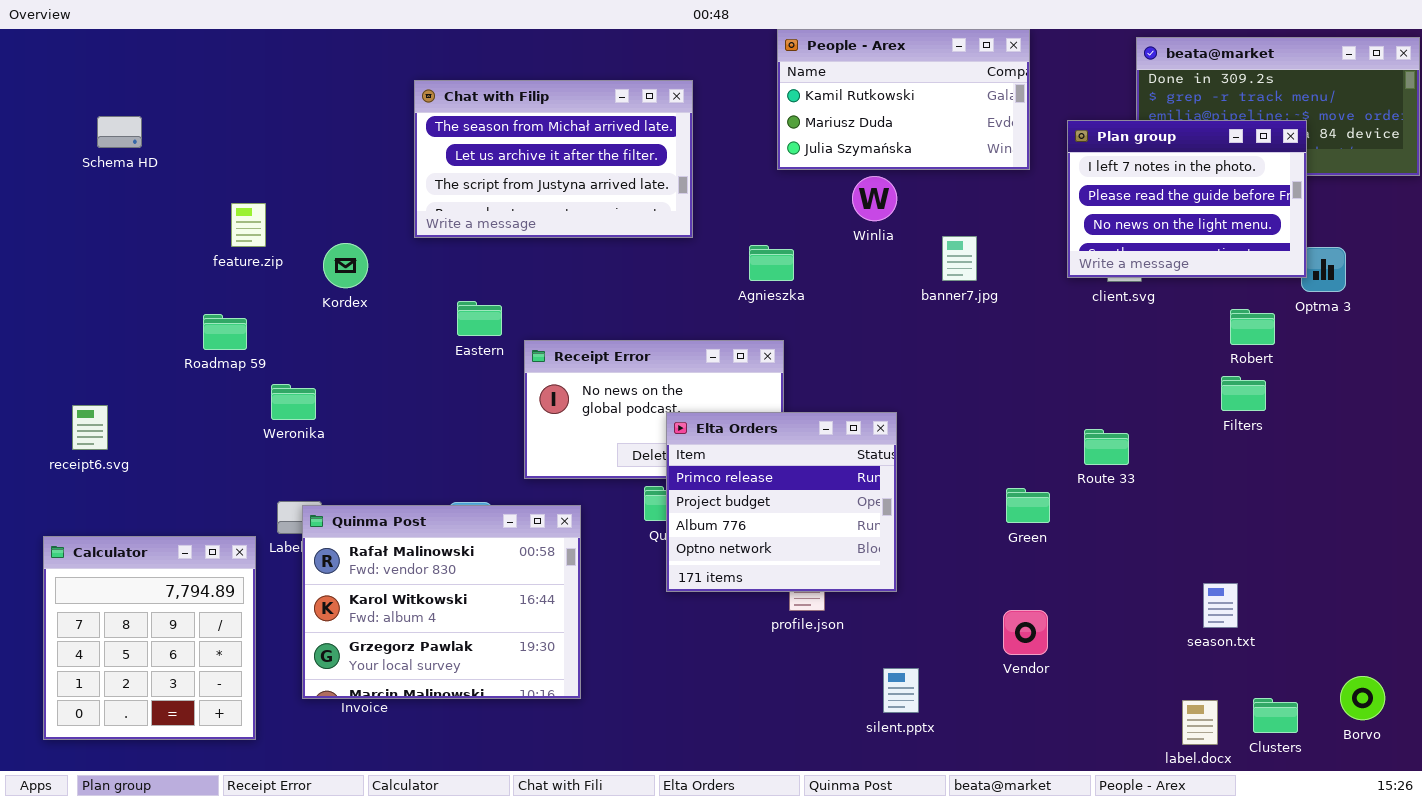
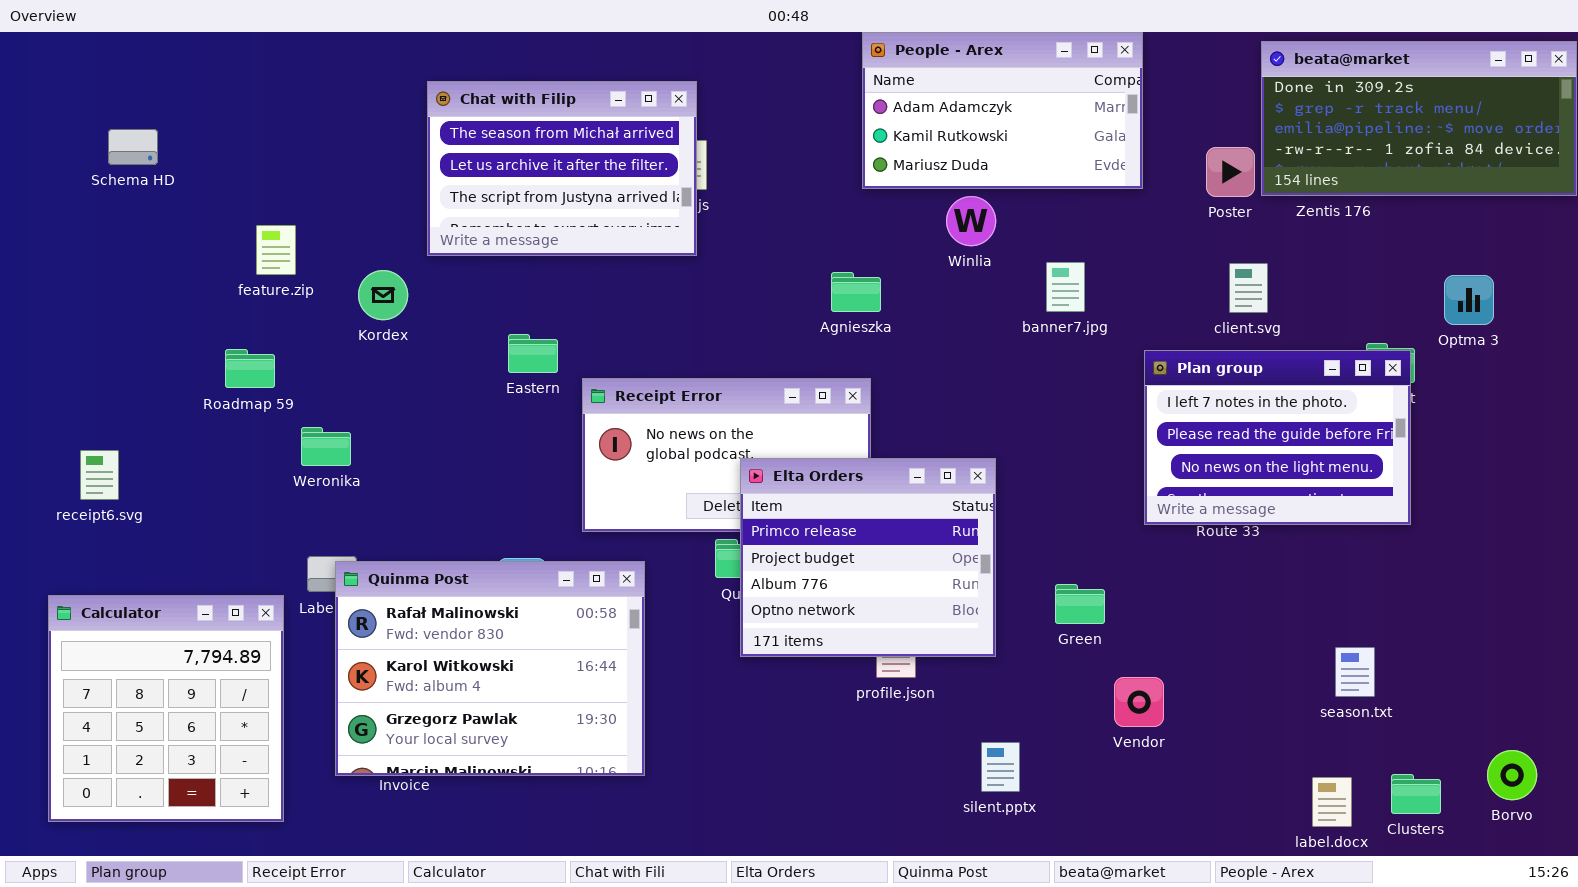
People - Arex: [777,29,1030,170] -> [862,32,1143,189], scrolled up 1 row
Chat with Filip: [414,80,693,238] -> [427,81,697,256], moved, resized
Plan group: [1067,120,1307,278] -> [1144,350,1411,525], moved
Green: [1006,488,1050,523] -> [1055,584,1105,624], moved

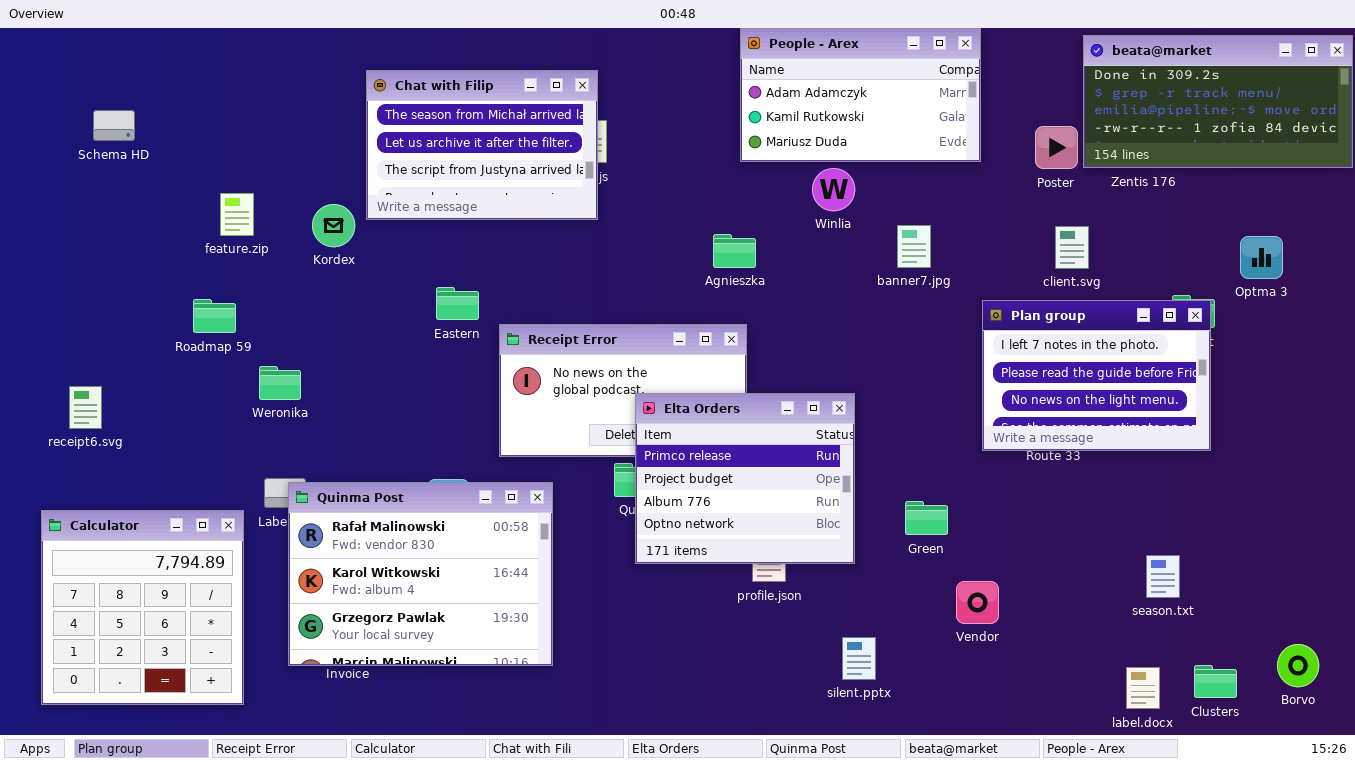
Kordex: [358,270,408,320] -> [312,204,355,247], moved

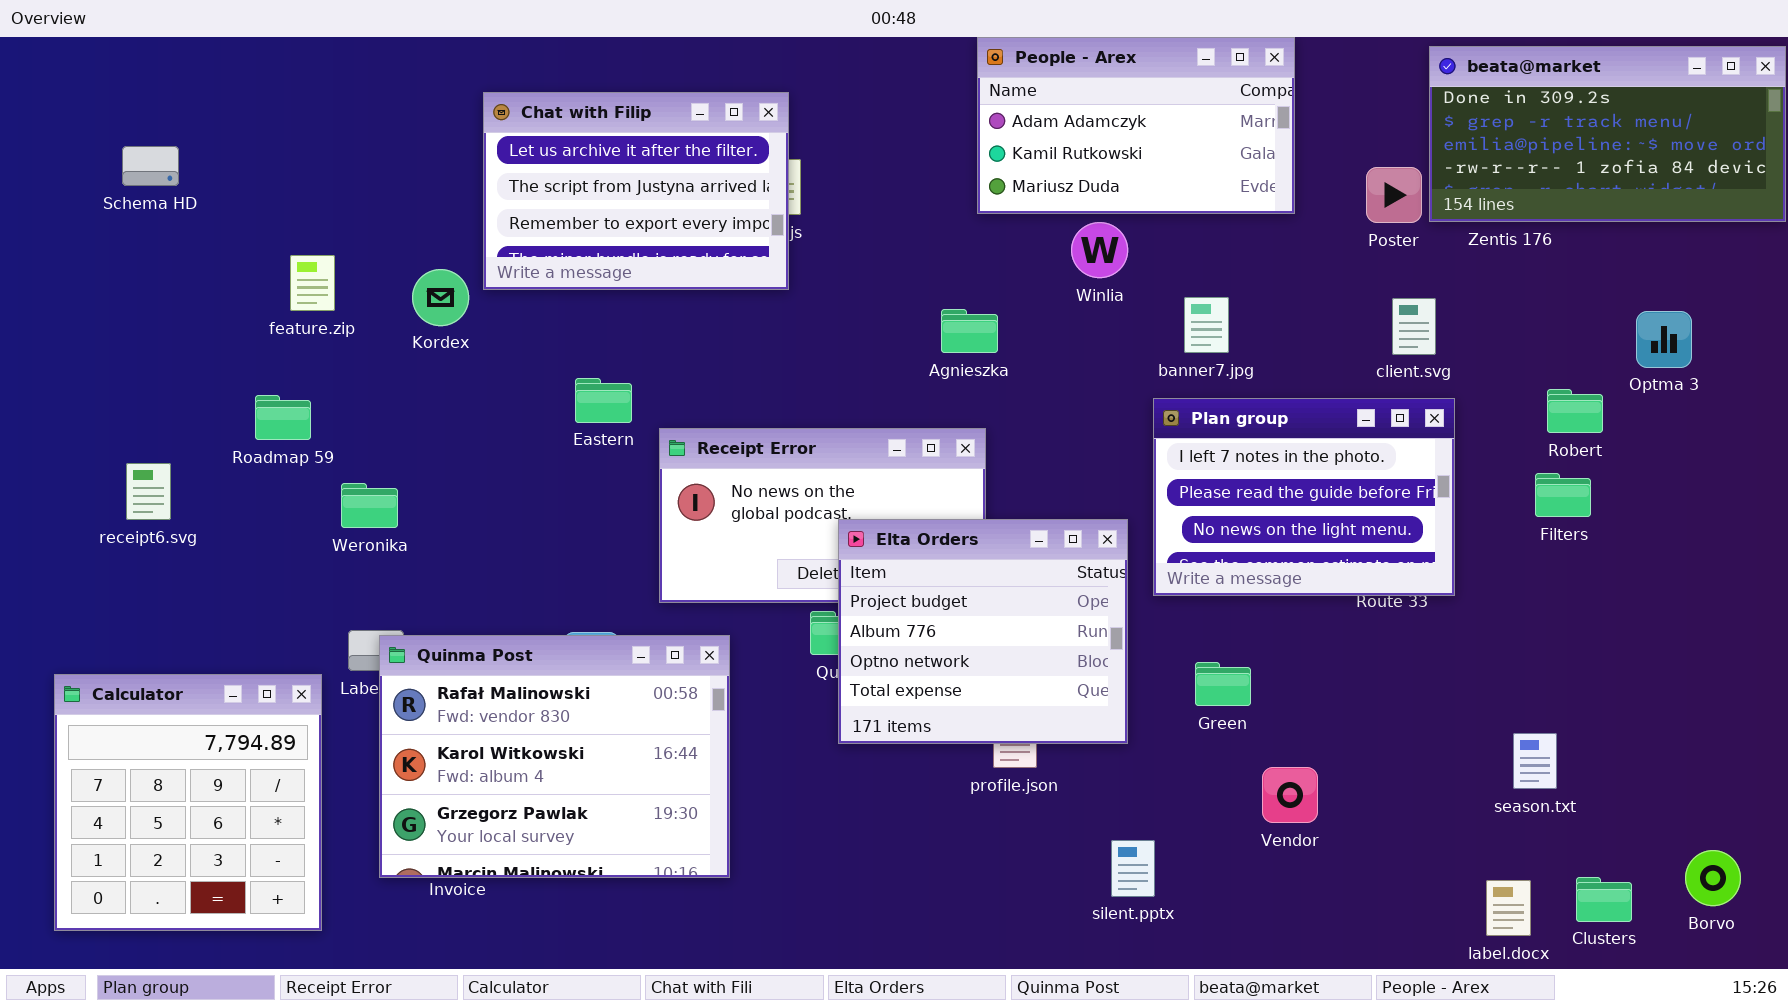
Chat with Filip: [366,70,598,220] -> [483,92,789,290], scrolled down 1 row
Plan group: [982,300,1211,451] -> [1153,398,1455,596], moved
receipt6.svg: [69,386,102,429] -> [126,463,171,520], moved
Elta Orders: [635,393,855,564] -> [838,519,1128,744], scrolled down 1 row

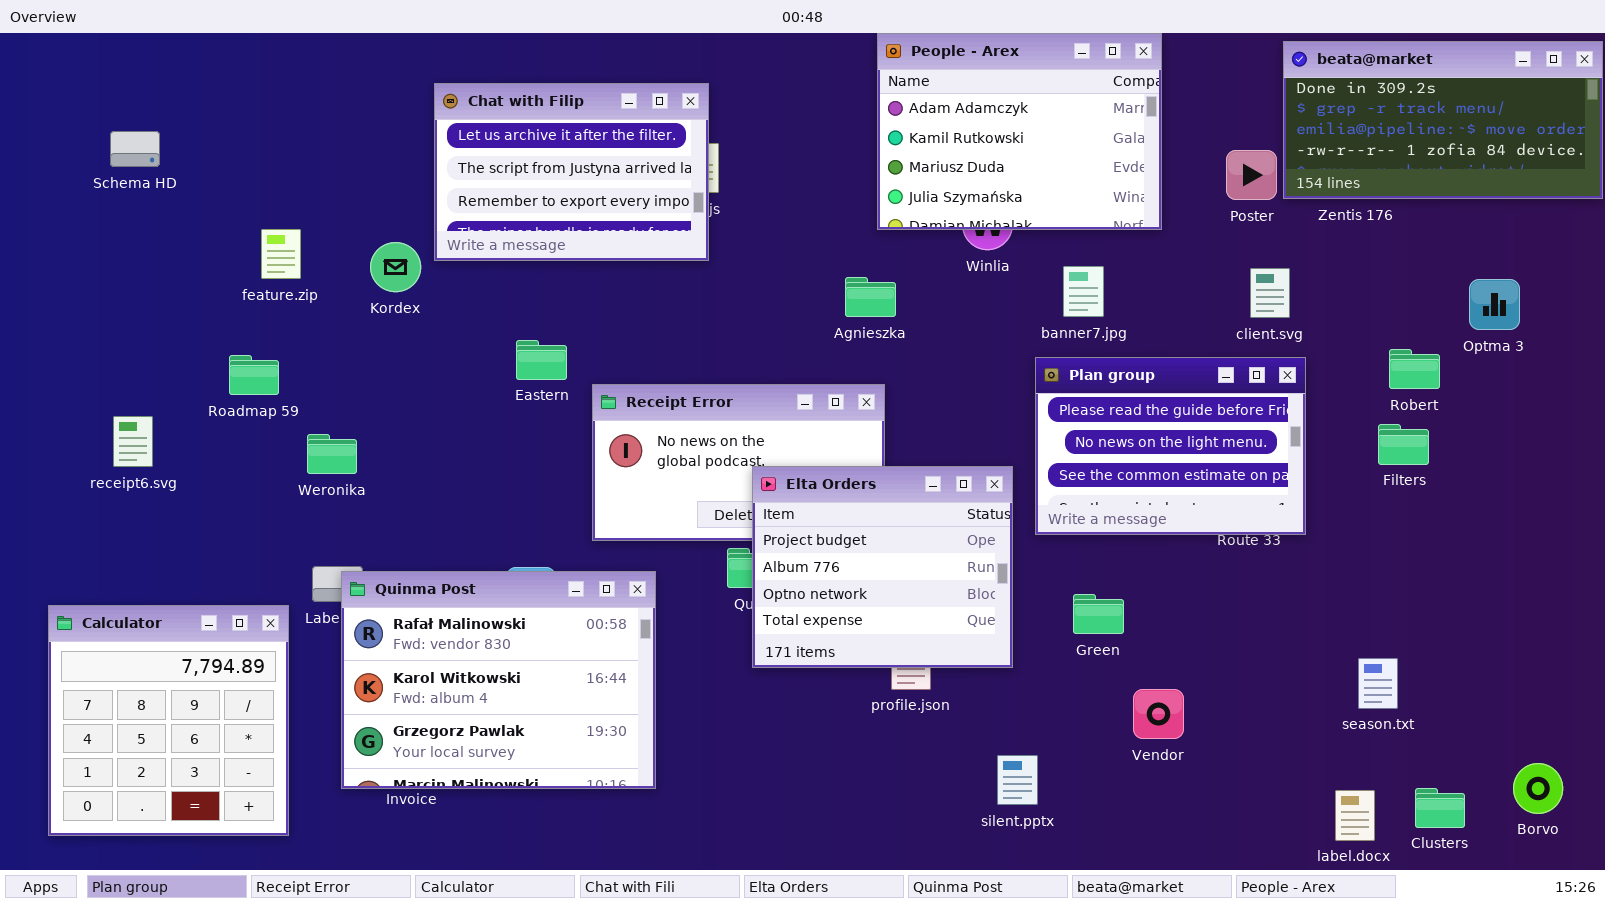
People - Arex: [977,37,1295,214] -> [877,33,1162,230], resized
Plan group: [1153,398,1455,596] -> [1035,357,1306,535], scrolled down 1 row

